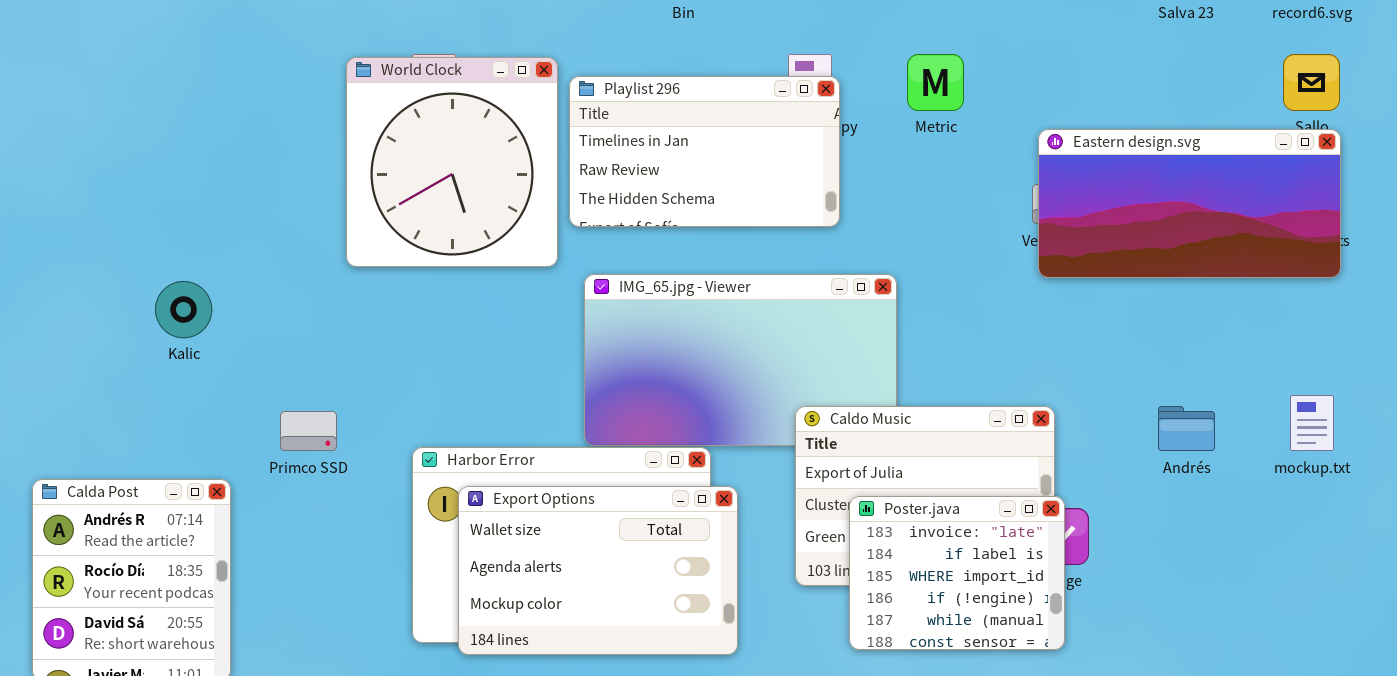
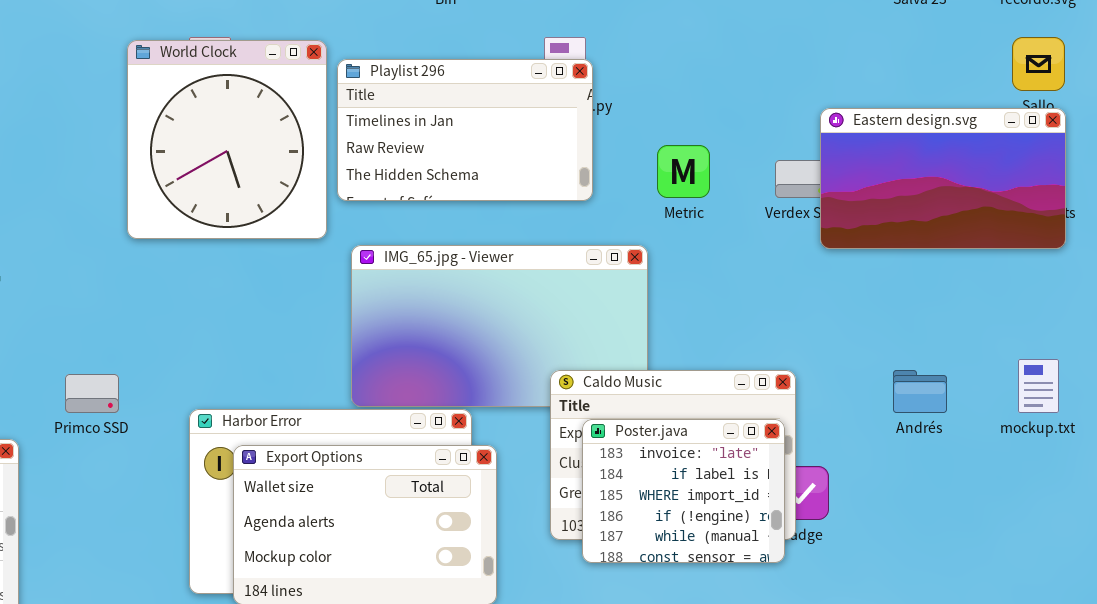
Metric: [907,54,964,111] -> [657,145,710,198], moved
Eastern design.svg: [1038,129,1341,278] -> [820,108,1066,249], resized
Poster.java: [849,496,1065,650] -> [582,419,785,563], moved

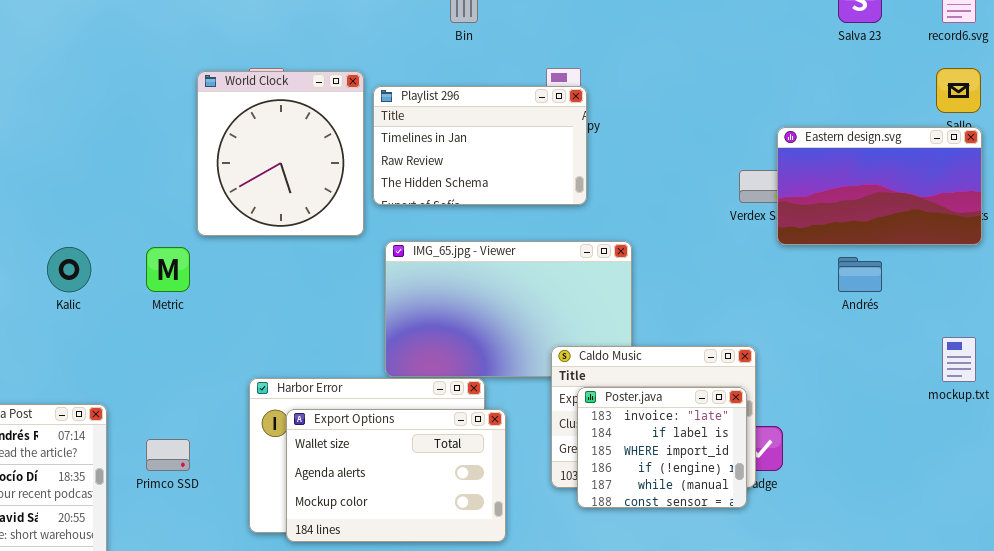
Metric: [657,145,710,198] -> [146,247,190,292], moved
Andrés: [893,370,947,413] -> [838,257,882,292], moved
Primco SSD: [65,374,119,413] -> [146,439,190,471], moved

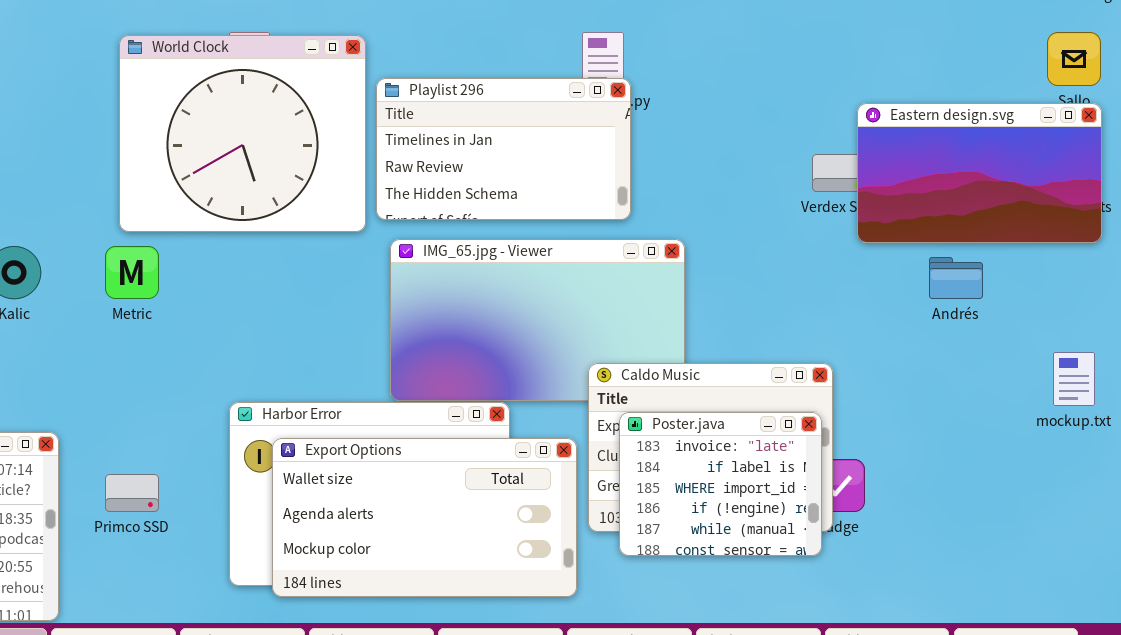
World Clock: [197,71,364,236] -> [119,35,366,232], resized
Playlist 296: [373,86,587,205] -> [376,78,631,220], moved
Export Options: [286,409,506,542] -> [272,438,577,597], resized

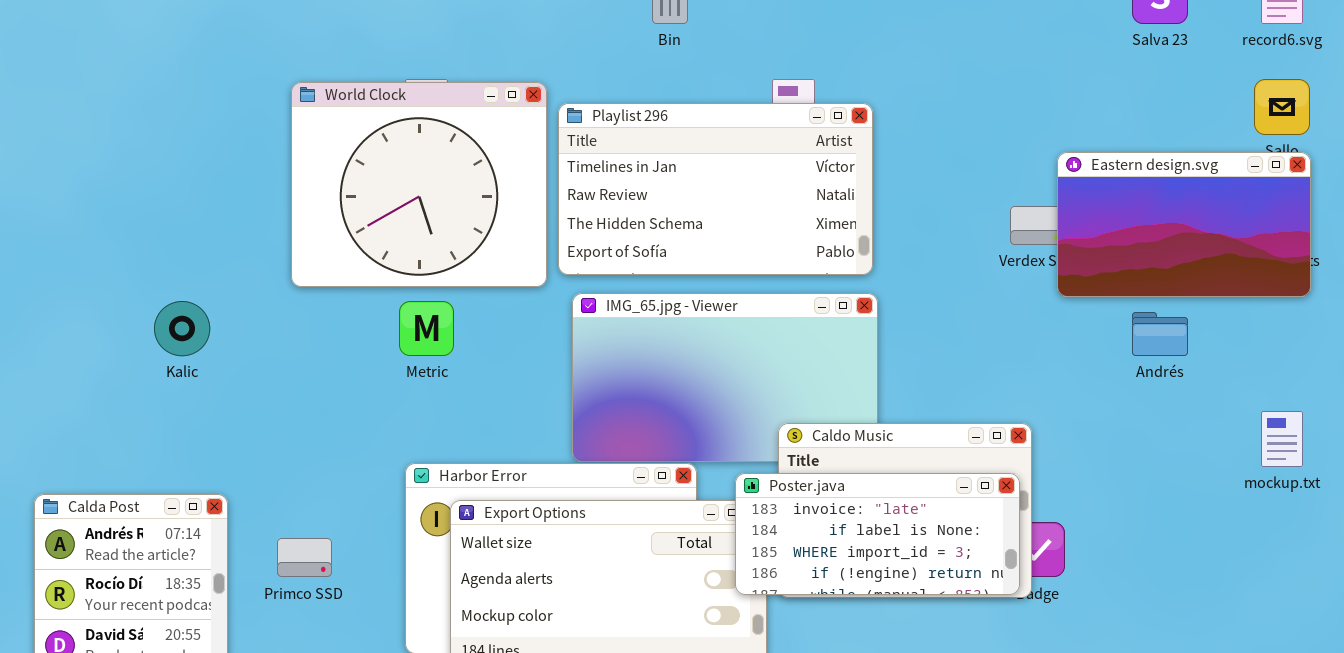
Playlist 296: [376,78,631,220] -> [558,103,873,275], resized
Metric: [105,246,159,299] -> [399,301,454,356], moved
Poster.java: [619,412,822,556] -> [735,473,1020,595], resized

